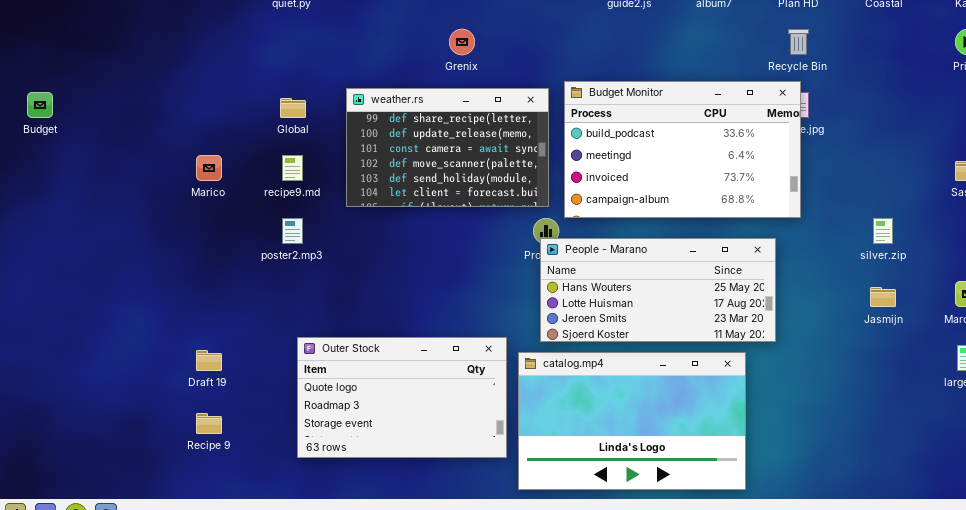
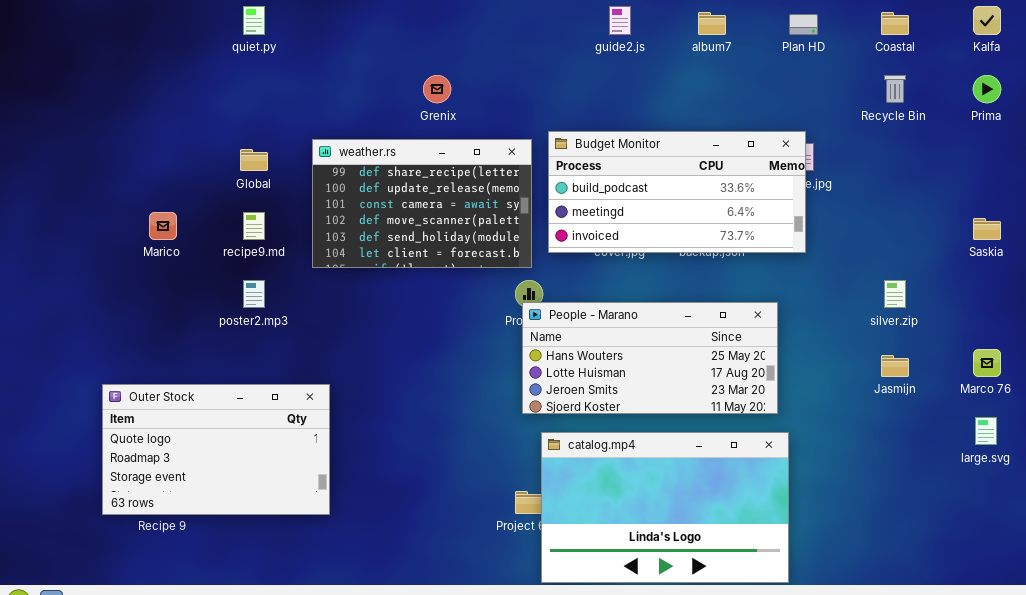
Recycle Bin: [788,29,809,55] -> [884,75,906,103], moved
Budget Monitor: [564,81,801,218] -> [548,131,806,253], resized
Outer Stock: [297,337,507,458] -> [102,384,330,515], moved
catalog.mp4: [518,352,746,490] -> [541,432,789,583], moved

